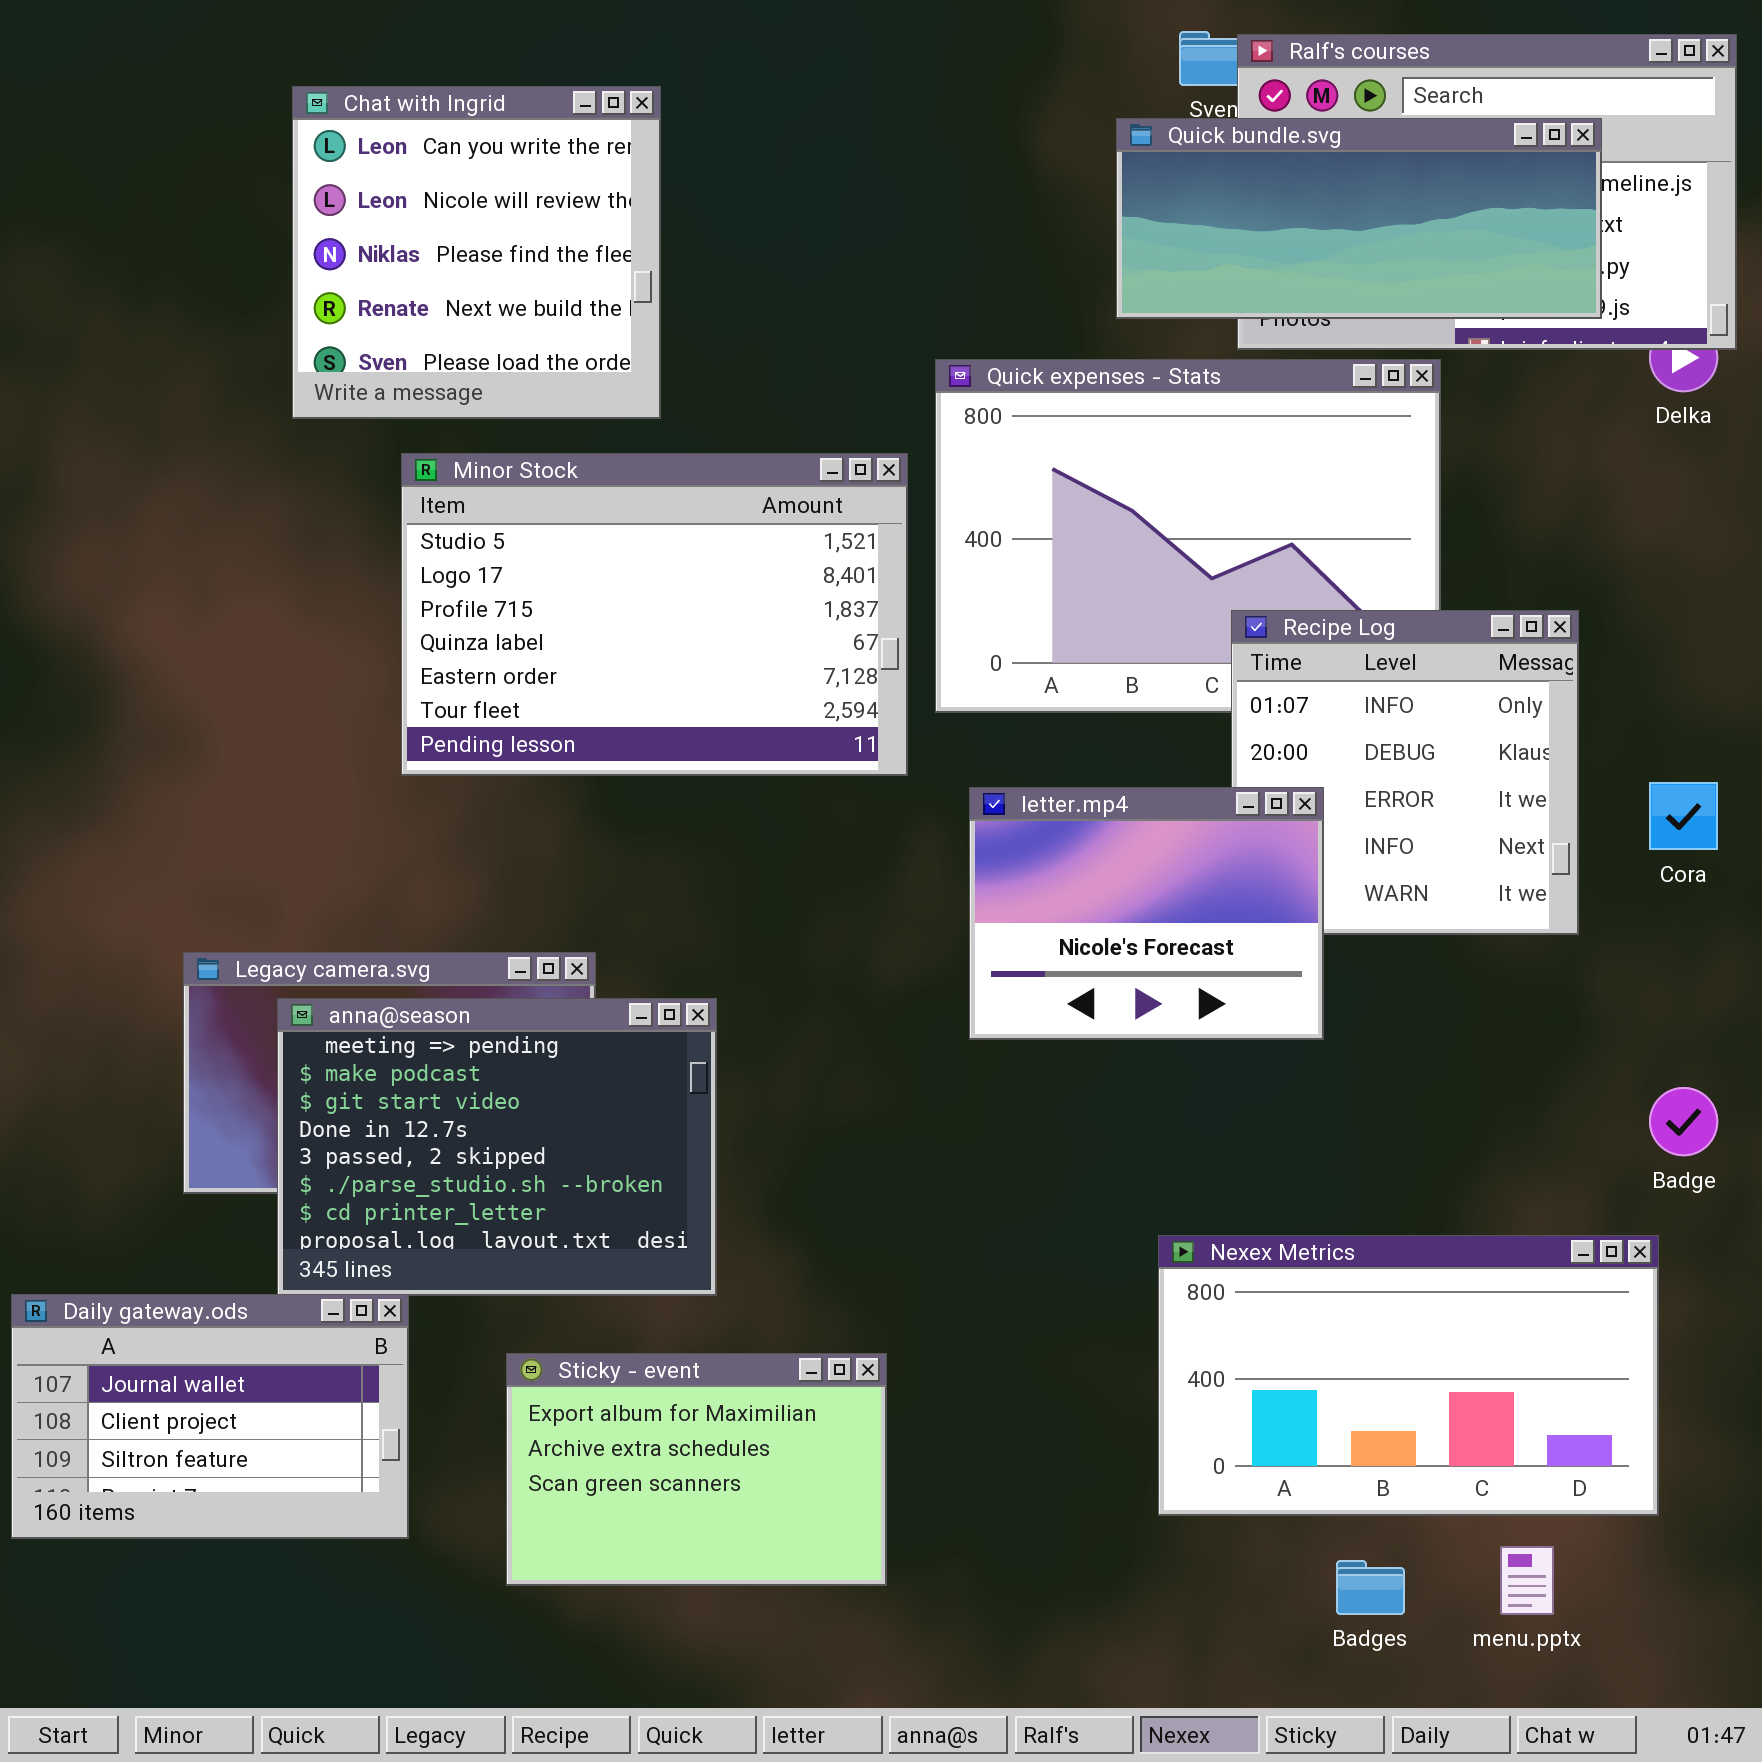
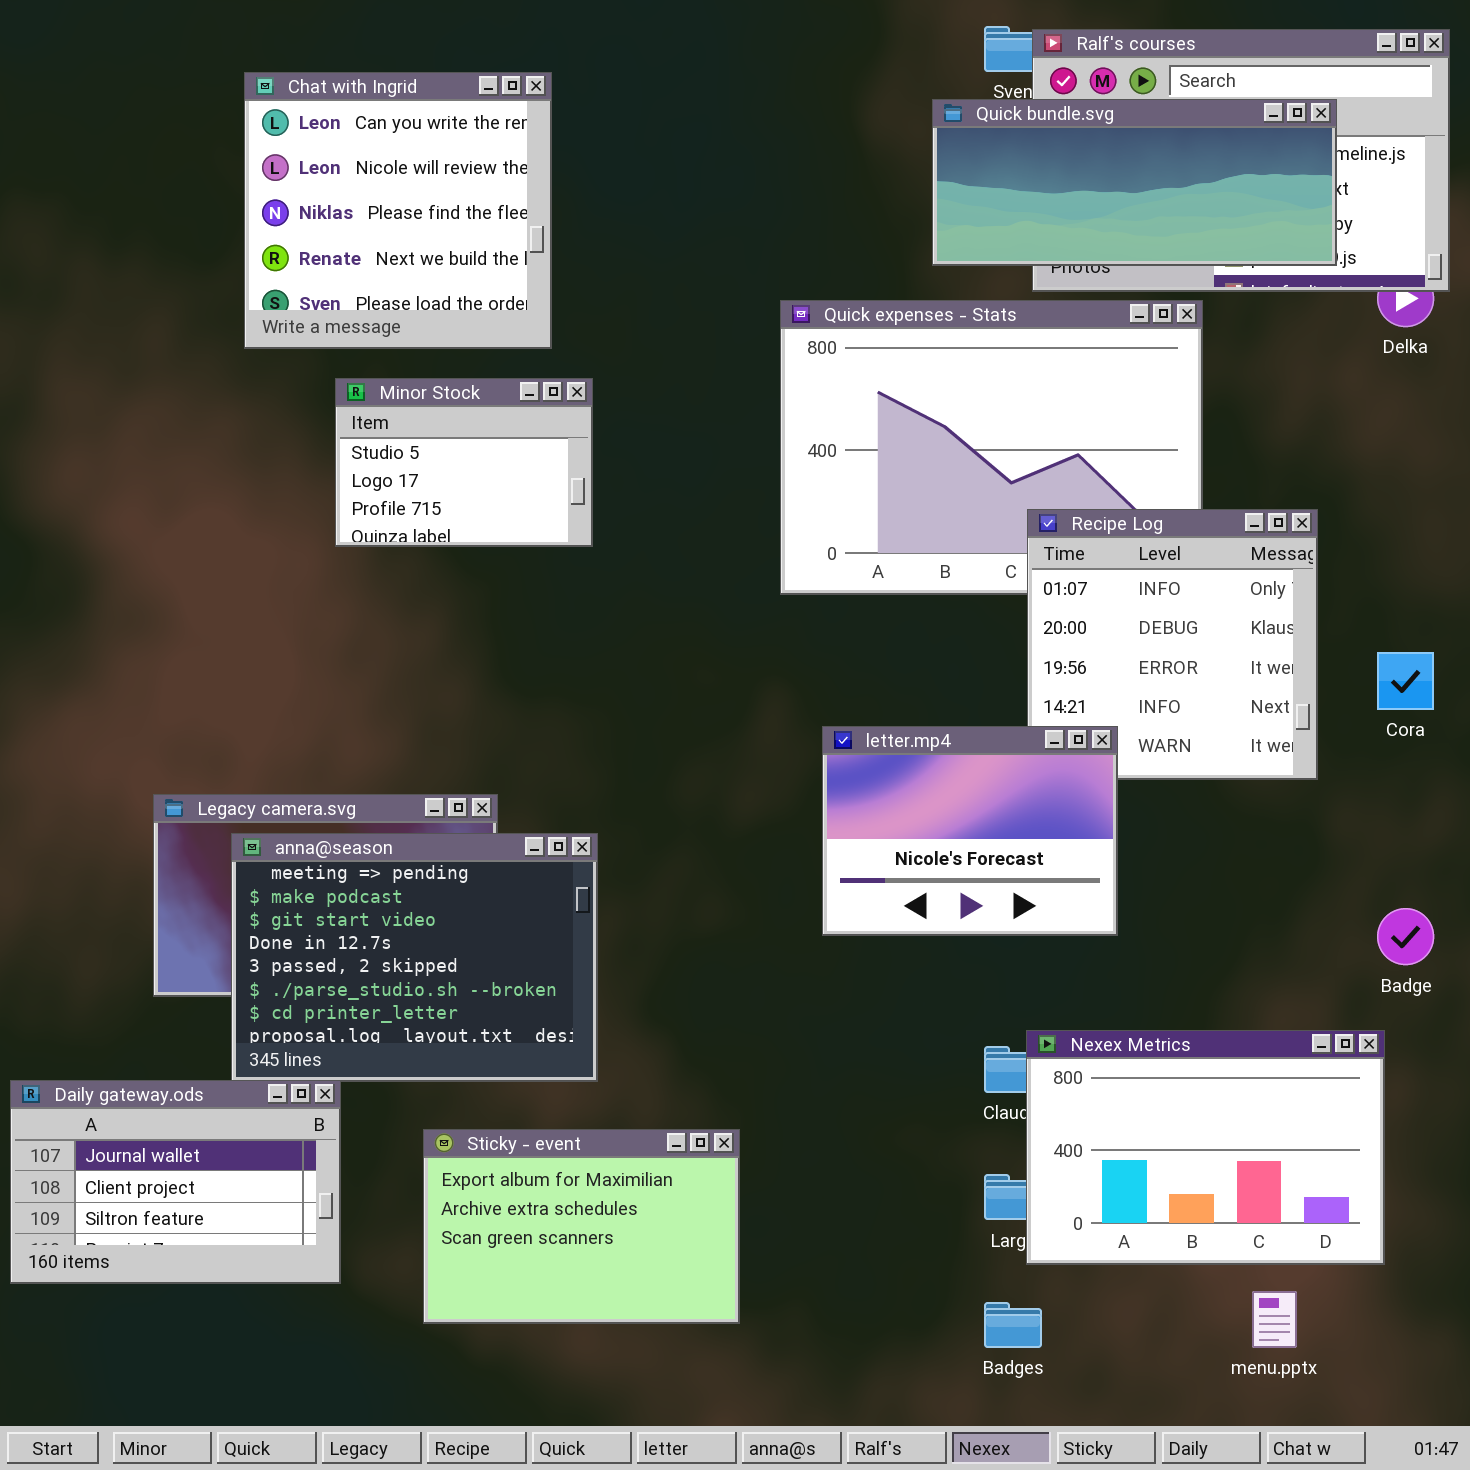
Minor Stock: [401,453,908,776] -> [335,378,593,547], resized
letter.mp4: [969,787,1324,1040] -> [822,726,1118,936], moved
Nexex Metrics: [1158,1235,1659,1516] -> [1026,1030,1385,1265], resized
Badges: [1336,1560,1405,1615] -> [984,1302,1042,1348], moved

